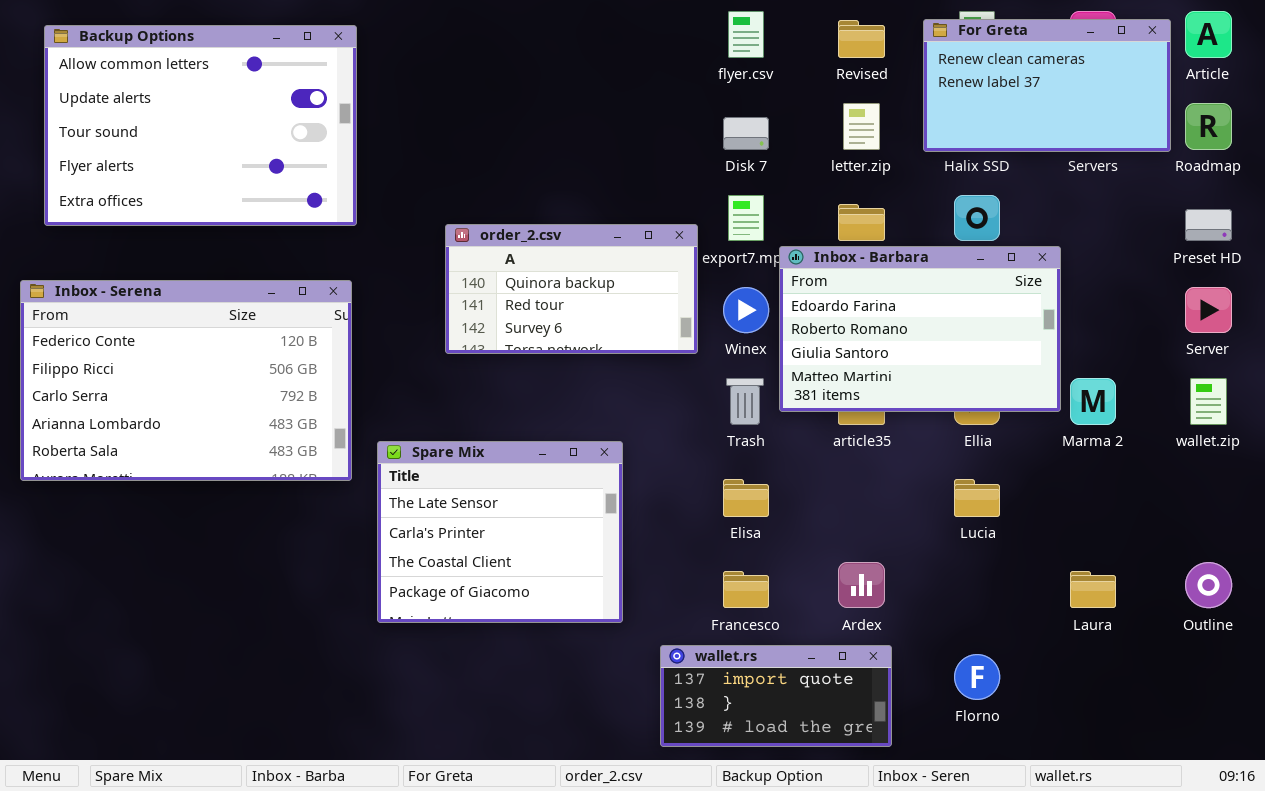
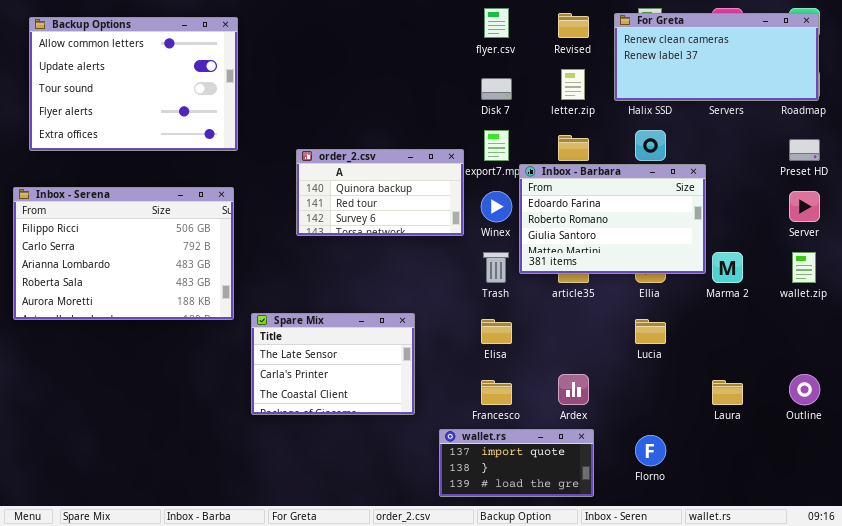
For Greta: [923,19,1171,152] -> [614,13,819,101], resized
Inbox - Serena: [20,280,352,481] -> [13,187,234,320], scrolled down 1 row
Spare Mix: [377,441,623,623] -> [251,313,415,415], resized

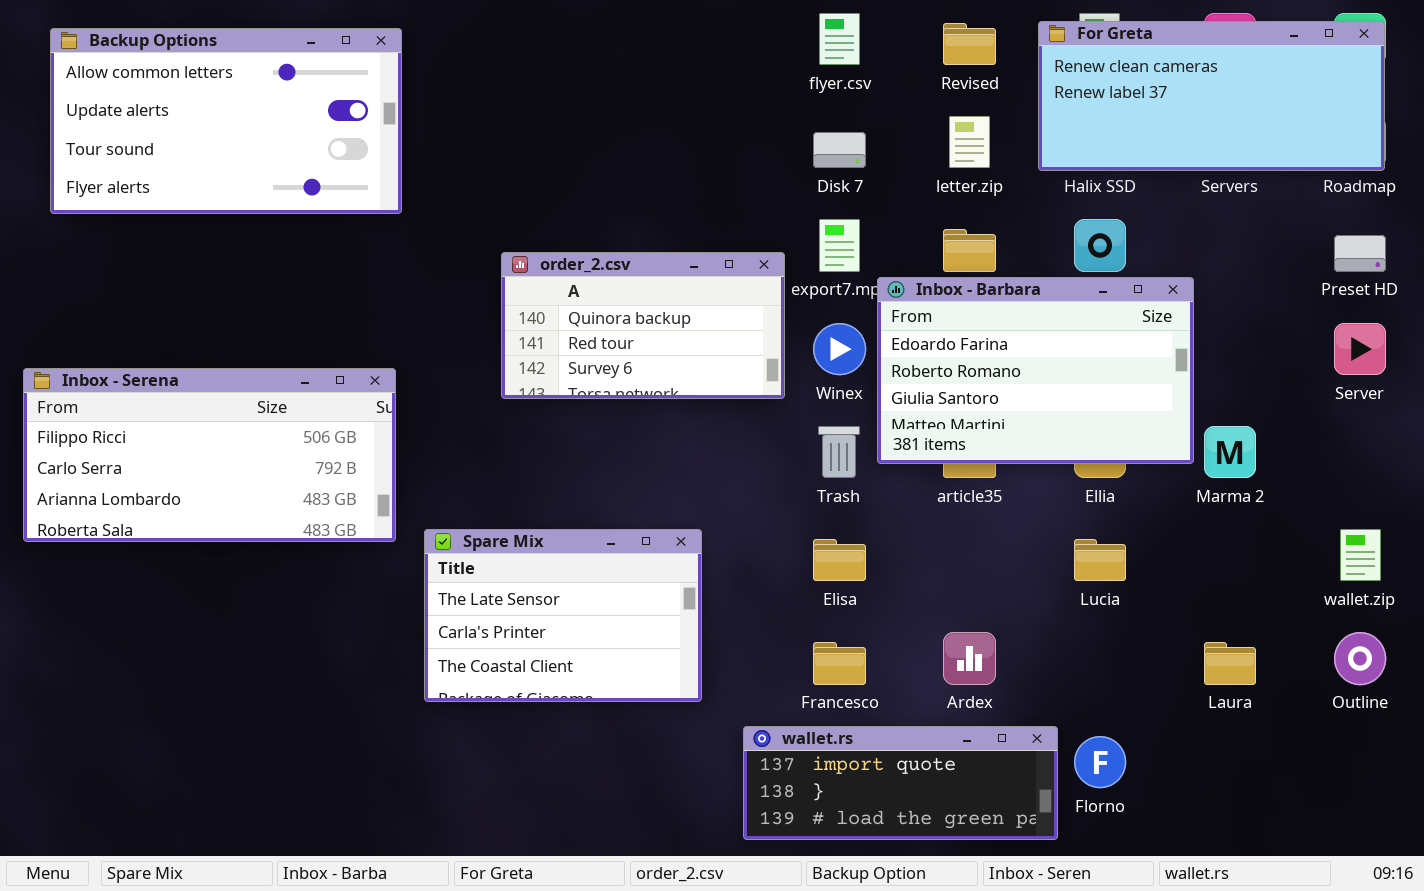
Backup Options: [29,17,238,151] -> [50,28,402,214], resized
Inbox - Serena: [13,187,234,320] -> [23,368,396,542], resized
wallet.zip: [792,252,816,283] -> [1340,529,1381,581], moved
wallet.rs: [439,429,594,497] -> [743,726,1058,840], resized

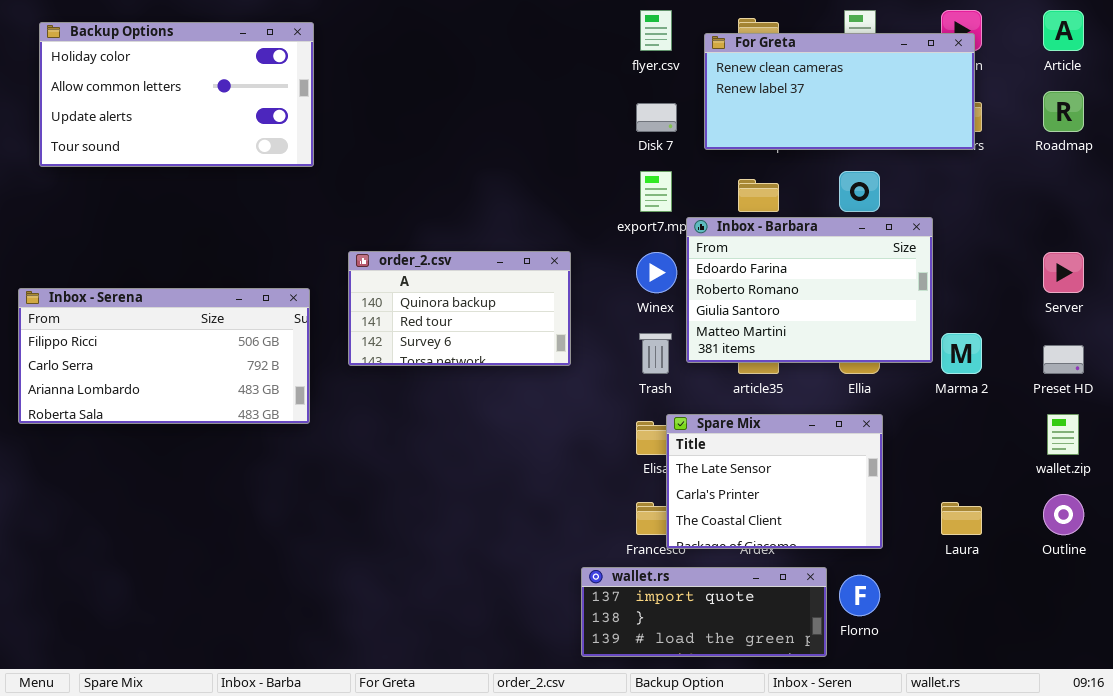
For Greta: [1038,21,1385,171] -> [704,33,975,150], moved
Backup Options: [50,28,402,214] -> [39,22,314,167], scrolled up 1 row
Preset HD: [1334,235,1386,272] -> [1043,345,1084,374], moved
order_2.csv: [501,252,785,399] -> [348,251,571,366], moved
Spare Mix: [424,529,702,702] -> [666,414,883,549], moved

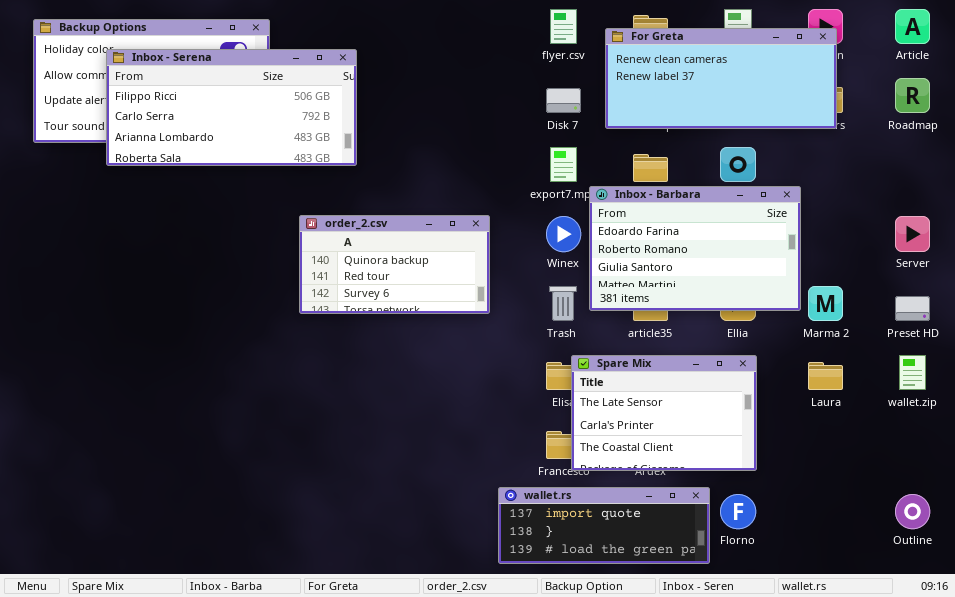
Inbox - Serena: [18,288,310,424] -> [106,49,357,166], moved
Outline: [1043,494,1084,535] -> [895,494,930,529], moved
Laura: [941,502,982,535] -> [808,362,843,390], moved

